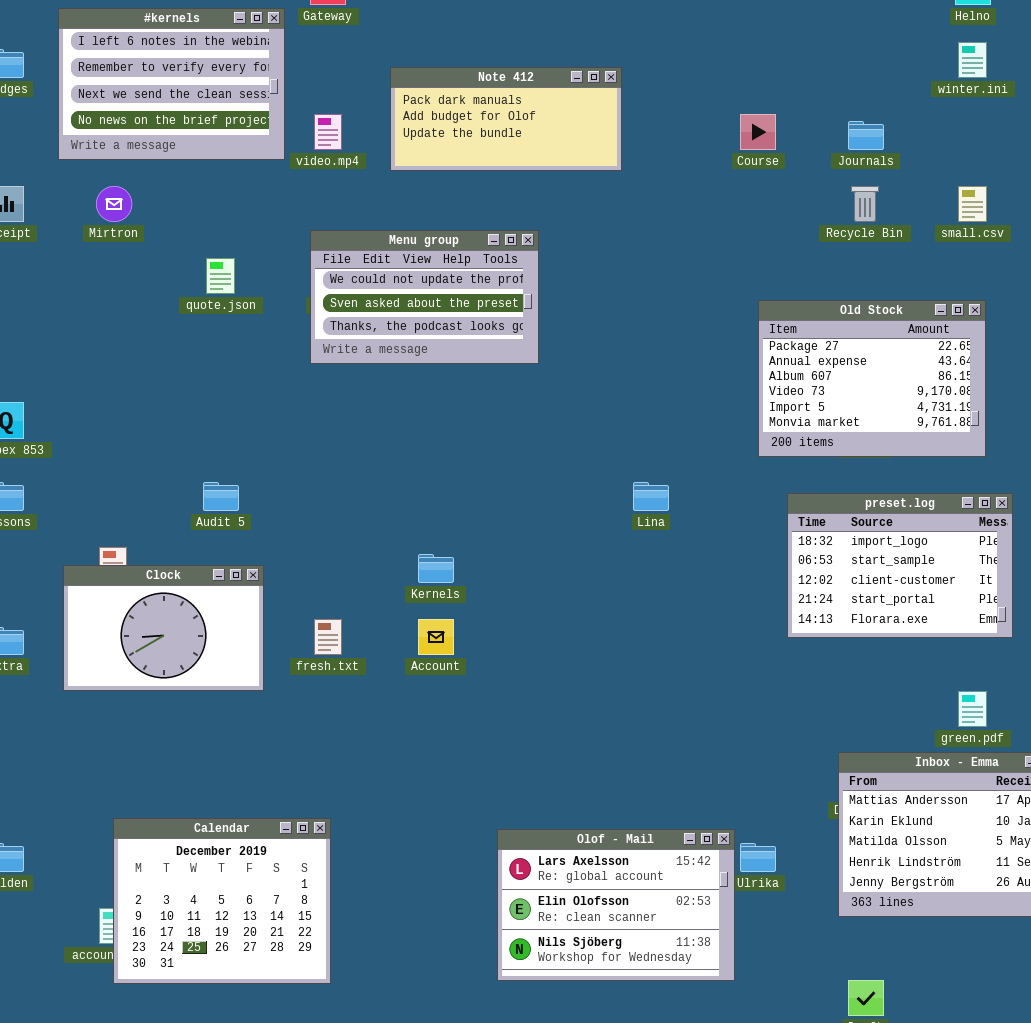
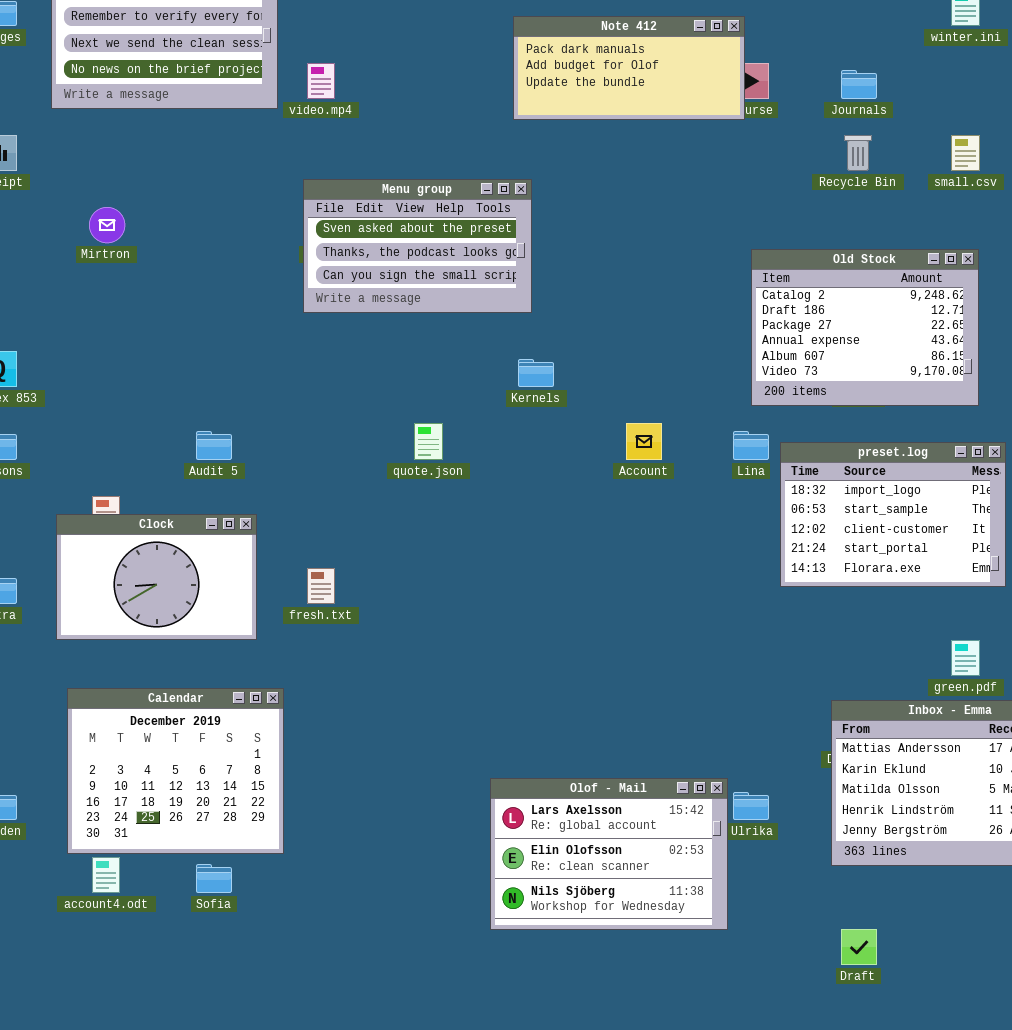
Note 412: [390,67,622,171] -> [513,16,745,120], moved
Mirtron: [96,186,132,222] -> [89,207,125,243], moved
Menu group: [310,230,539,364] -> [303,179,532,313], scrolled down 1 row
quote.json: [206,258,235,294] -> [414,423,443,460], moved
Old Stock: [758,300,986,457] -> [751,249,979,406], scrolled up 2 rows
Lina: [633,482,669,511] -> [733,431,769,460], moved
Kernels: [418,554,454,583] -> [518,359,554,387], moved
Account: [418,619,454,655] -> [626,423,662,460], moved
Calendar: [113,818,331,984] -> [67,688,284,854], moved

